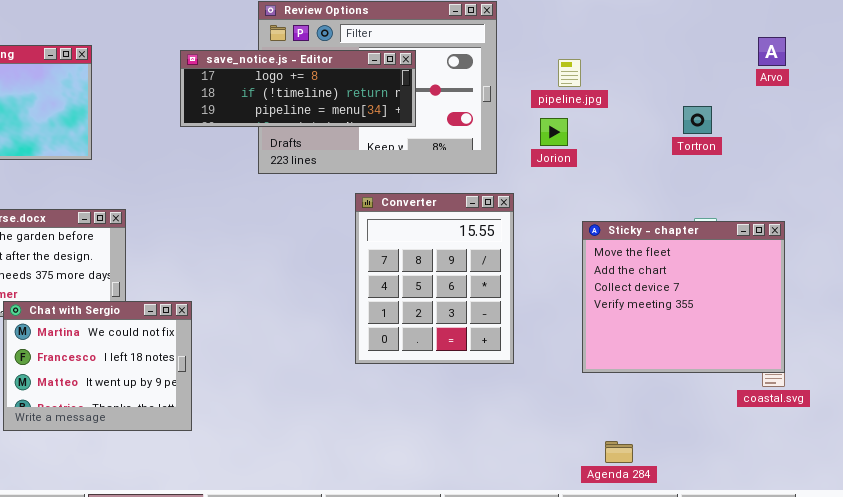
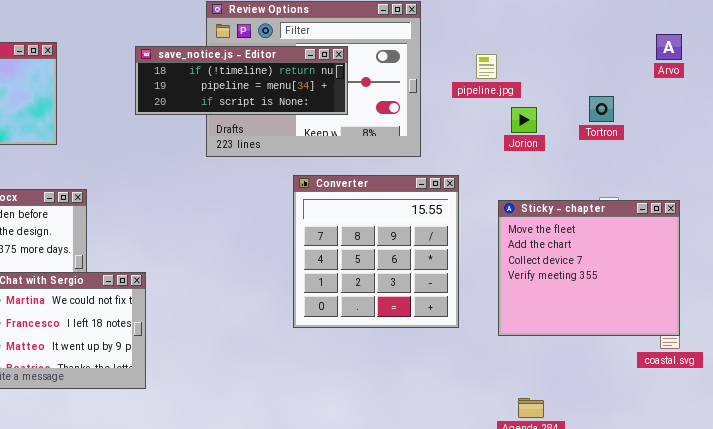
save_notice.js - Editor: [180,50,416,127] -> [135,46,348,115], scrolled down 1 row
Jorion: [540,118,568,146] -> [511,107,537,133], moved
Converter: [355,193,514,364] -> [293,175,459,328], resized

